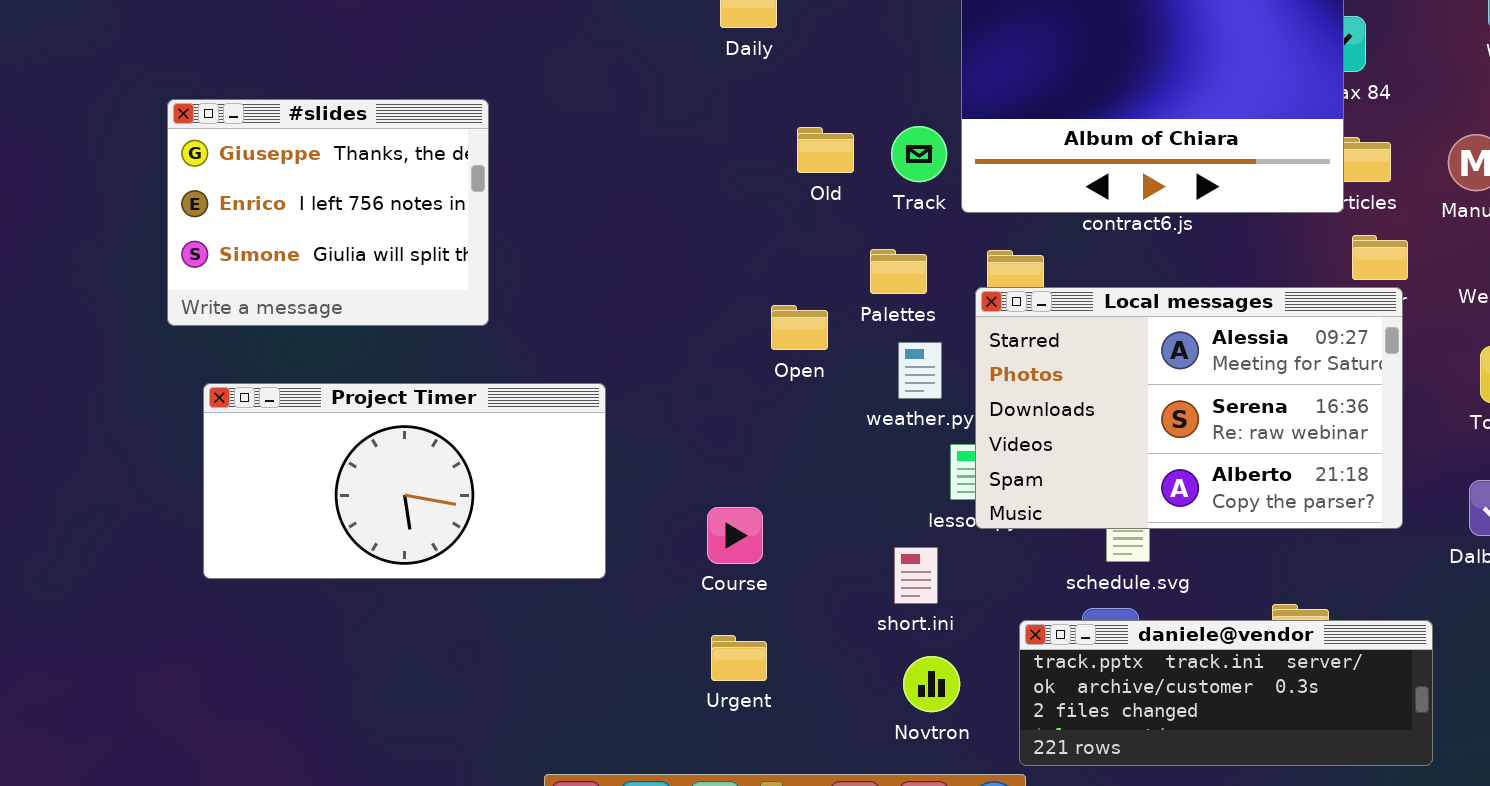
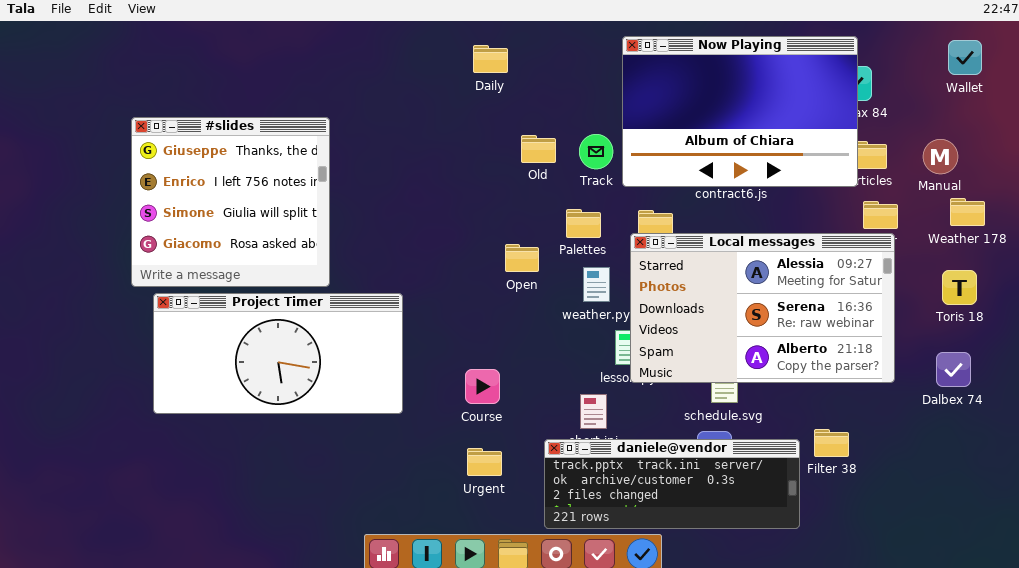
#slides: [167,99,489,326] -> [131,117,330,287], resized
daniele@vendor: [1019,620,1433,766] -> [544,439,800,529], moved

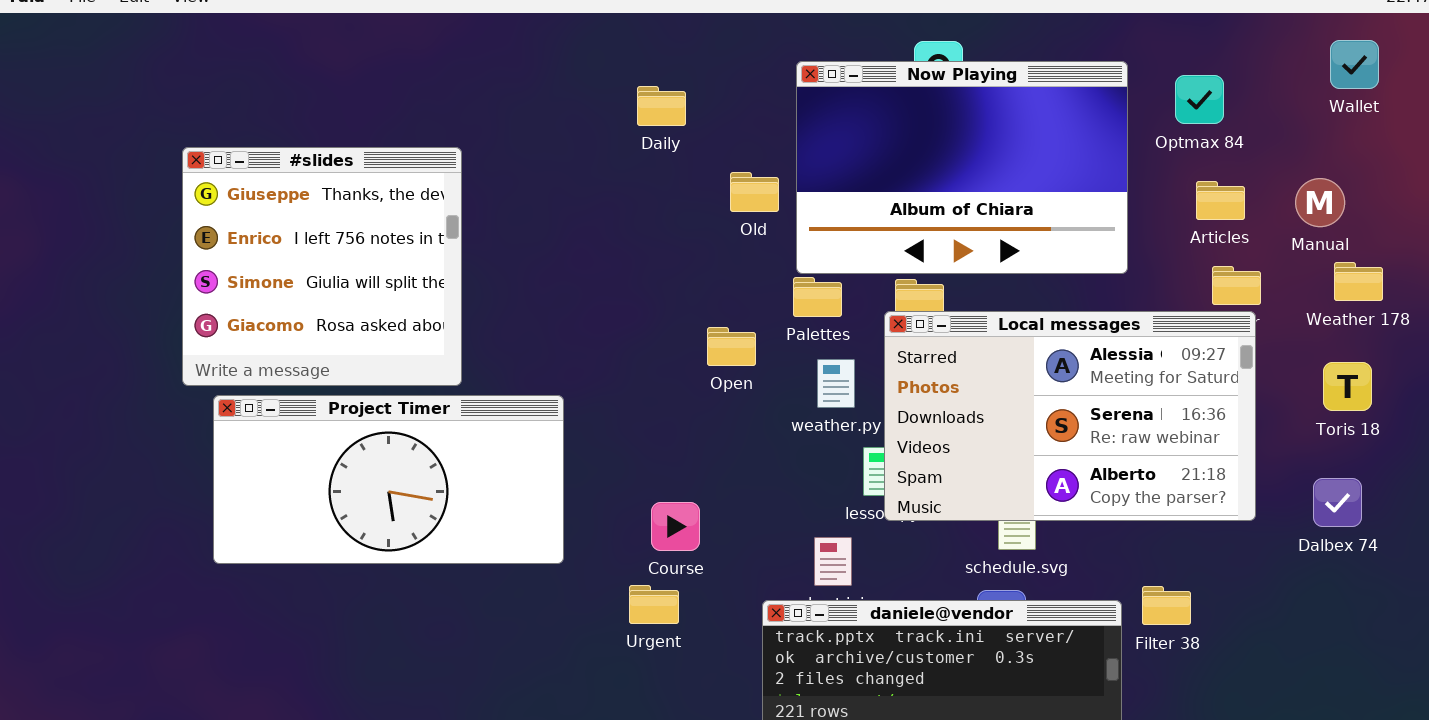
Now Playing: [622,36,858,187] -> [796,61,1128,274], moved
Daily: [473,45,508,73] -> [637,86,686,126], moved
Urgent: [467,448,502,476] -> [629,585,679,624], moved

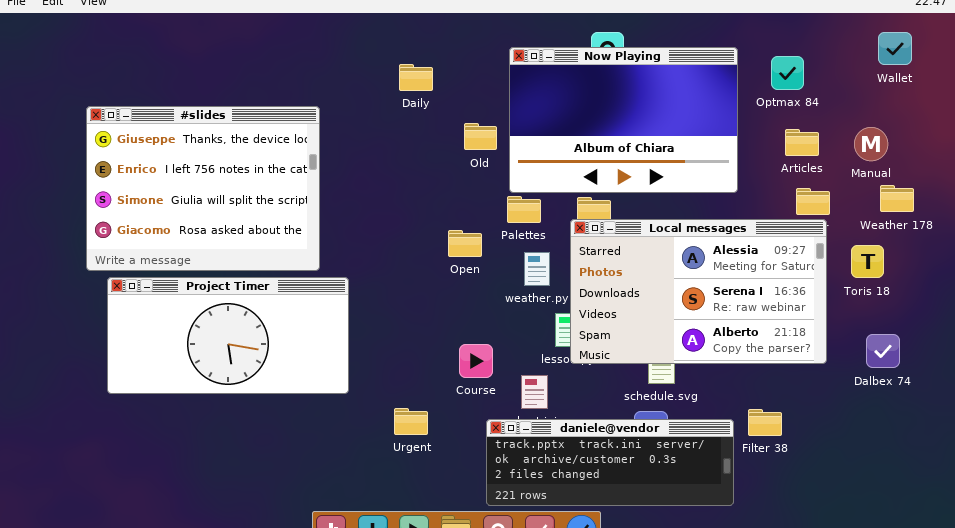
#slides: [182,147,462,386] -> [86,106,320,271], resized
Toris 18: [1323,362,1372,411] -> [851,245,884,278], moved
Course: [651,502,700,551] -> [459,344,493,378], moved

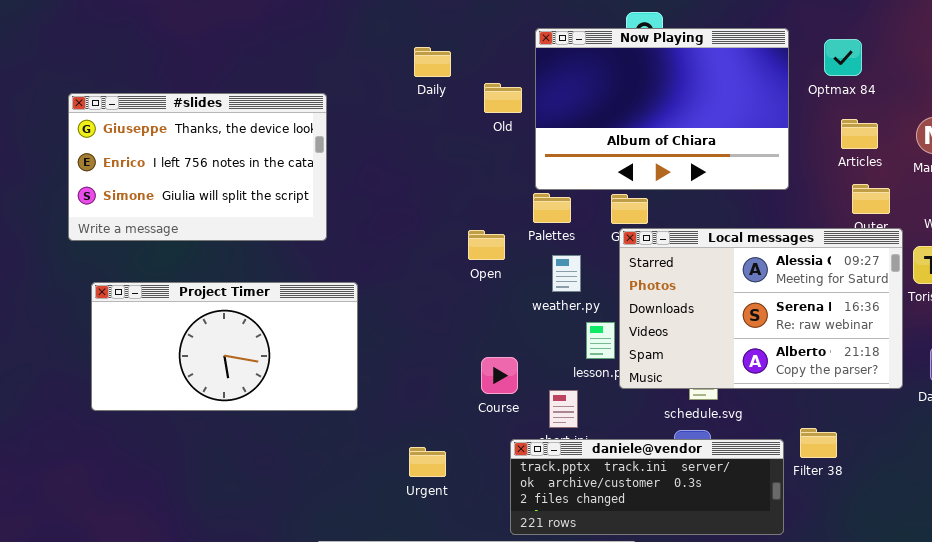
#slides: [86,106,320,271] -> [68,93,327,241], resized
Old: [464,123,497,150] -> [484,83,522,113], moved
Local messages: [570,219,827,364] -> [619,228,903,389], moved
Urgent: [394,408,428,435] -> [409,447,446,477], moved

